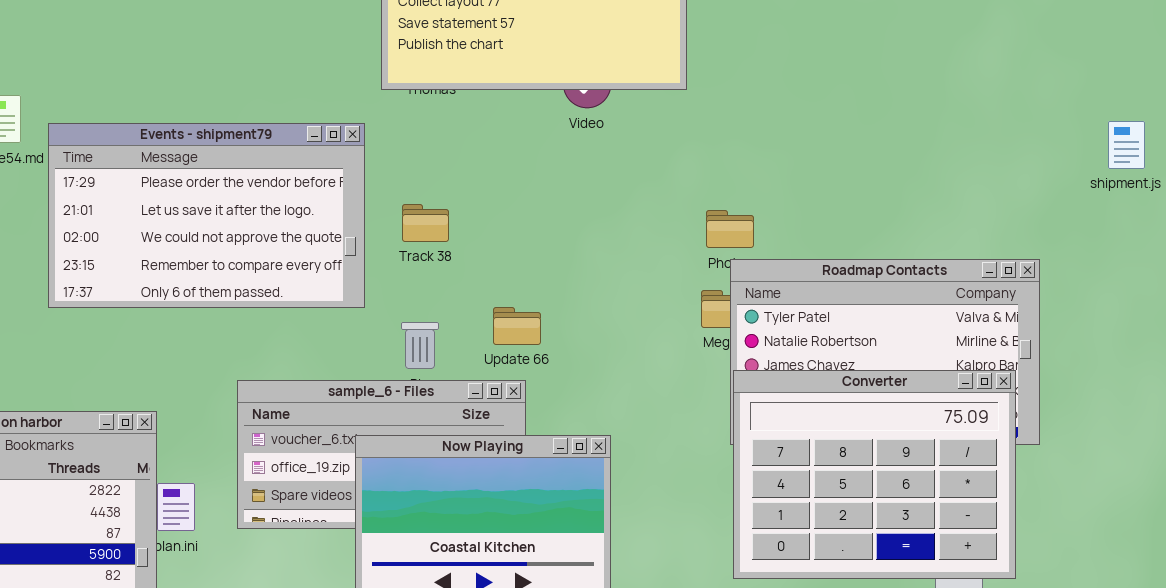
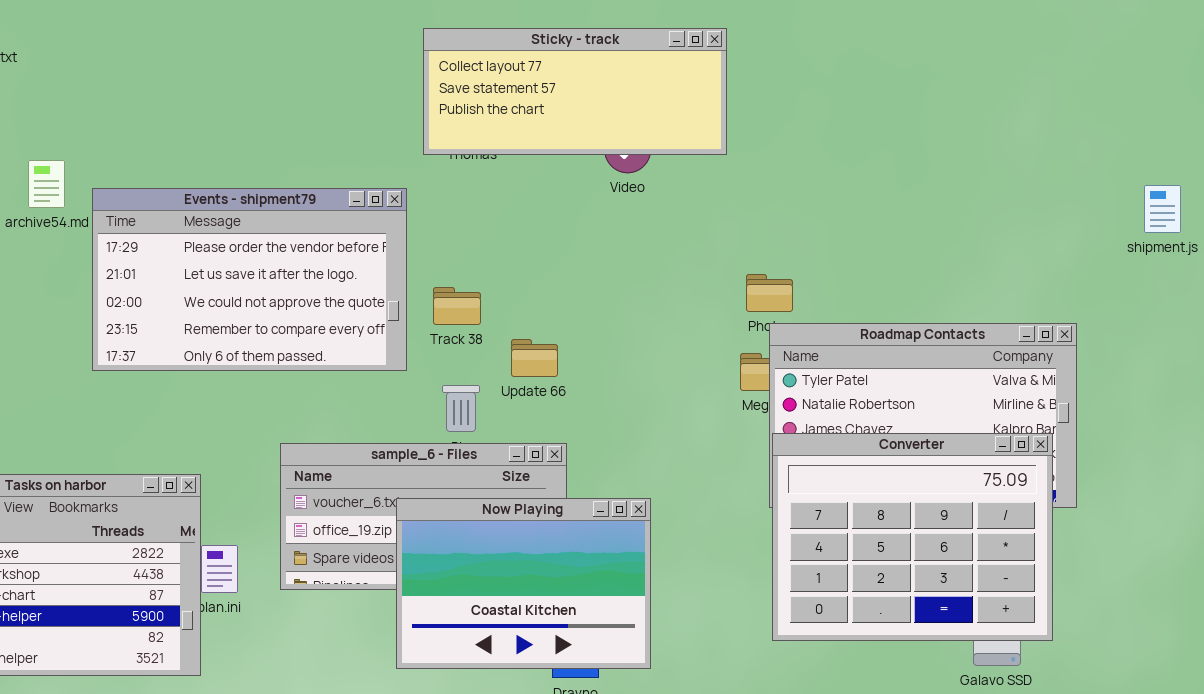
Track 38: [402,204,449,242] -> [433,287,481,325], moved
Update 66: [493,307,541,345] -> [511,339,558,377], moved

